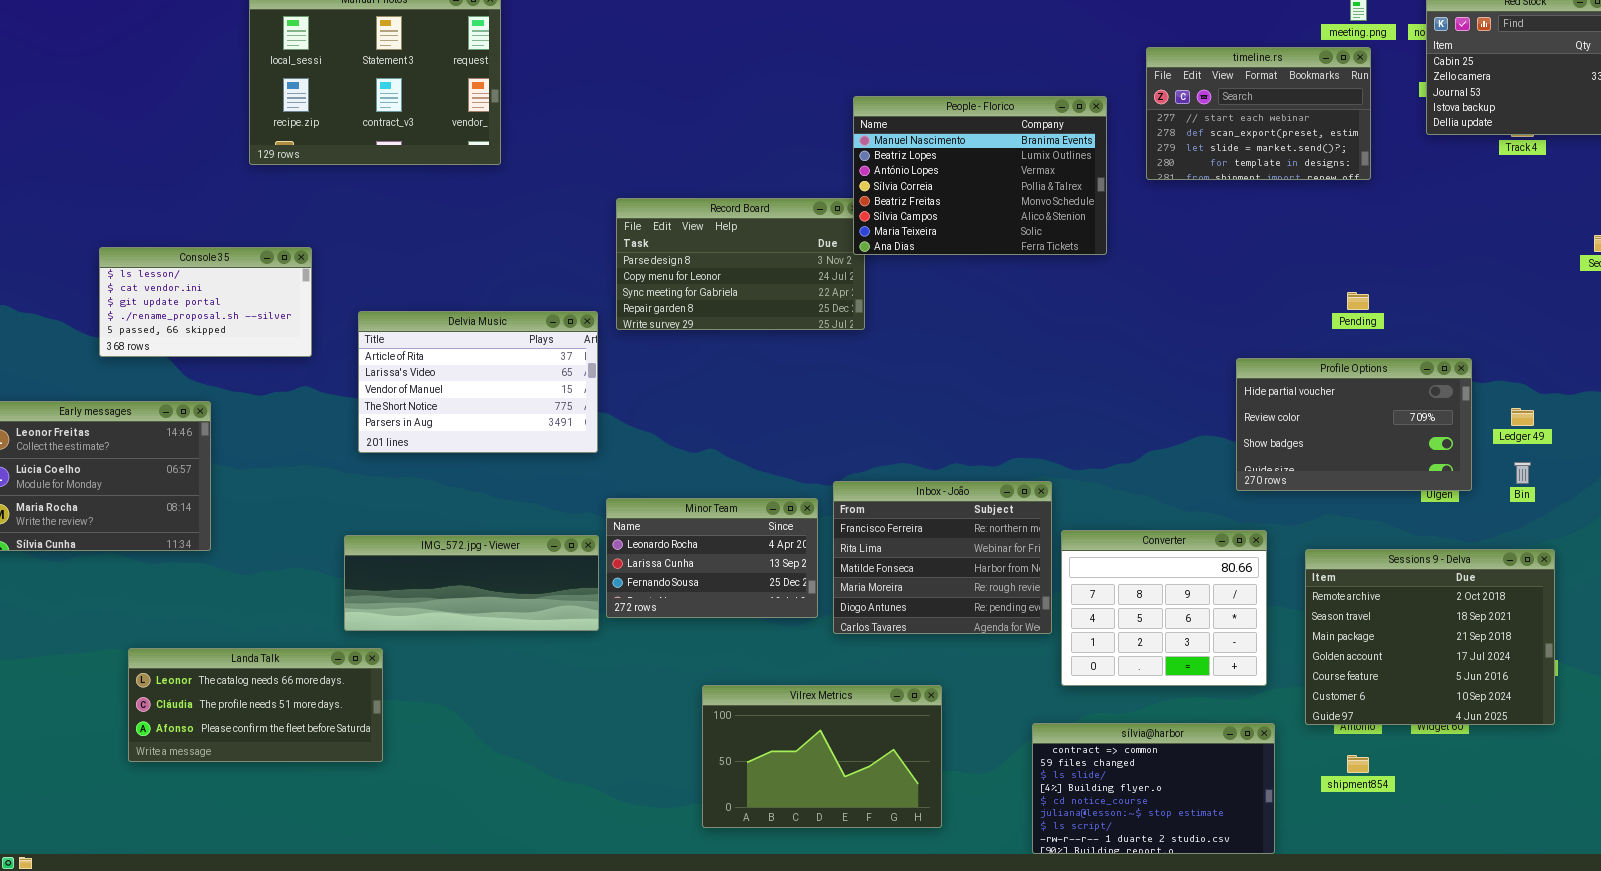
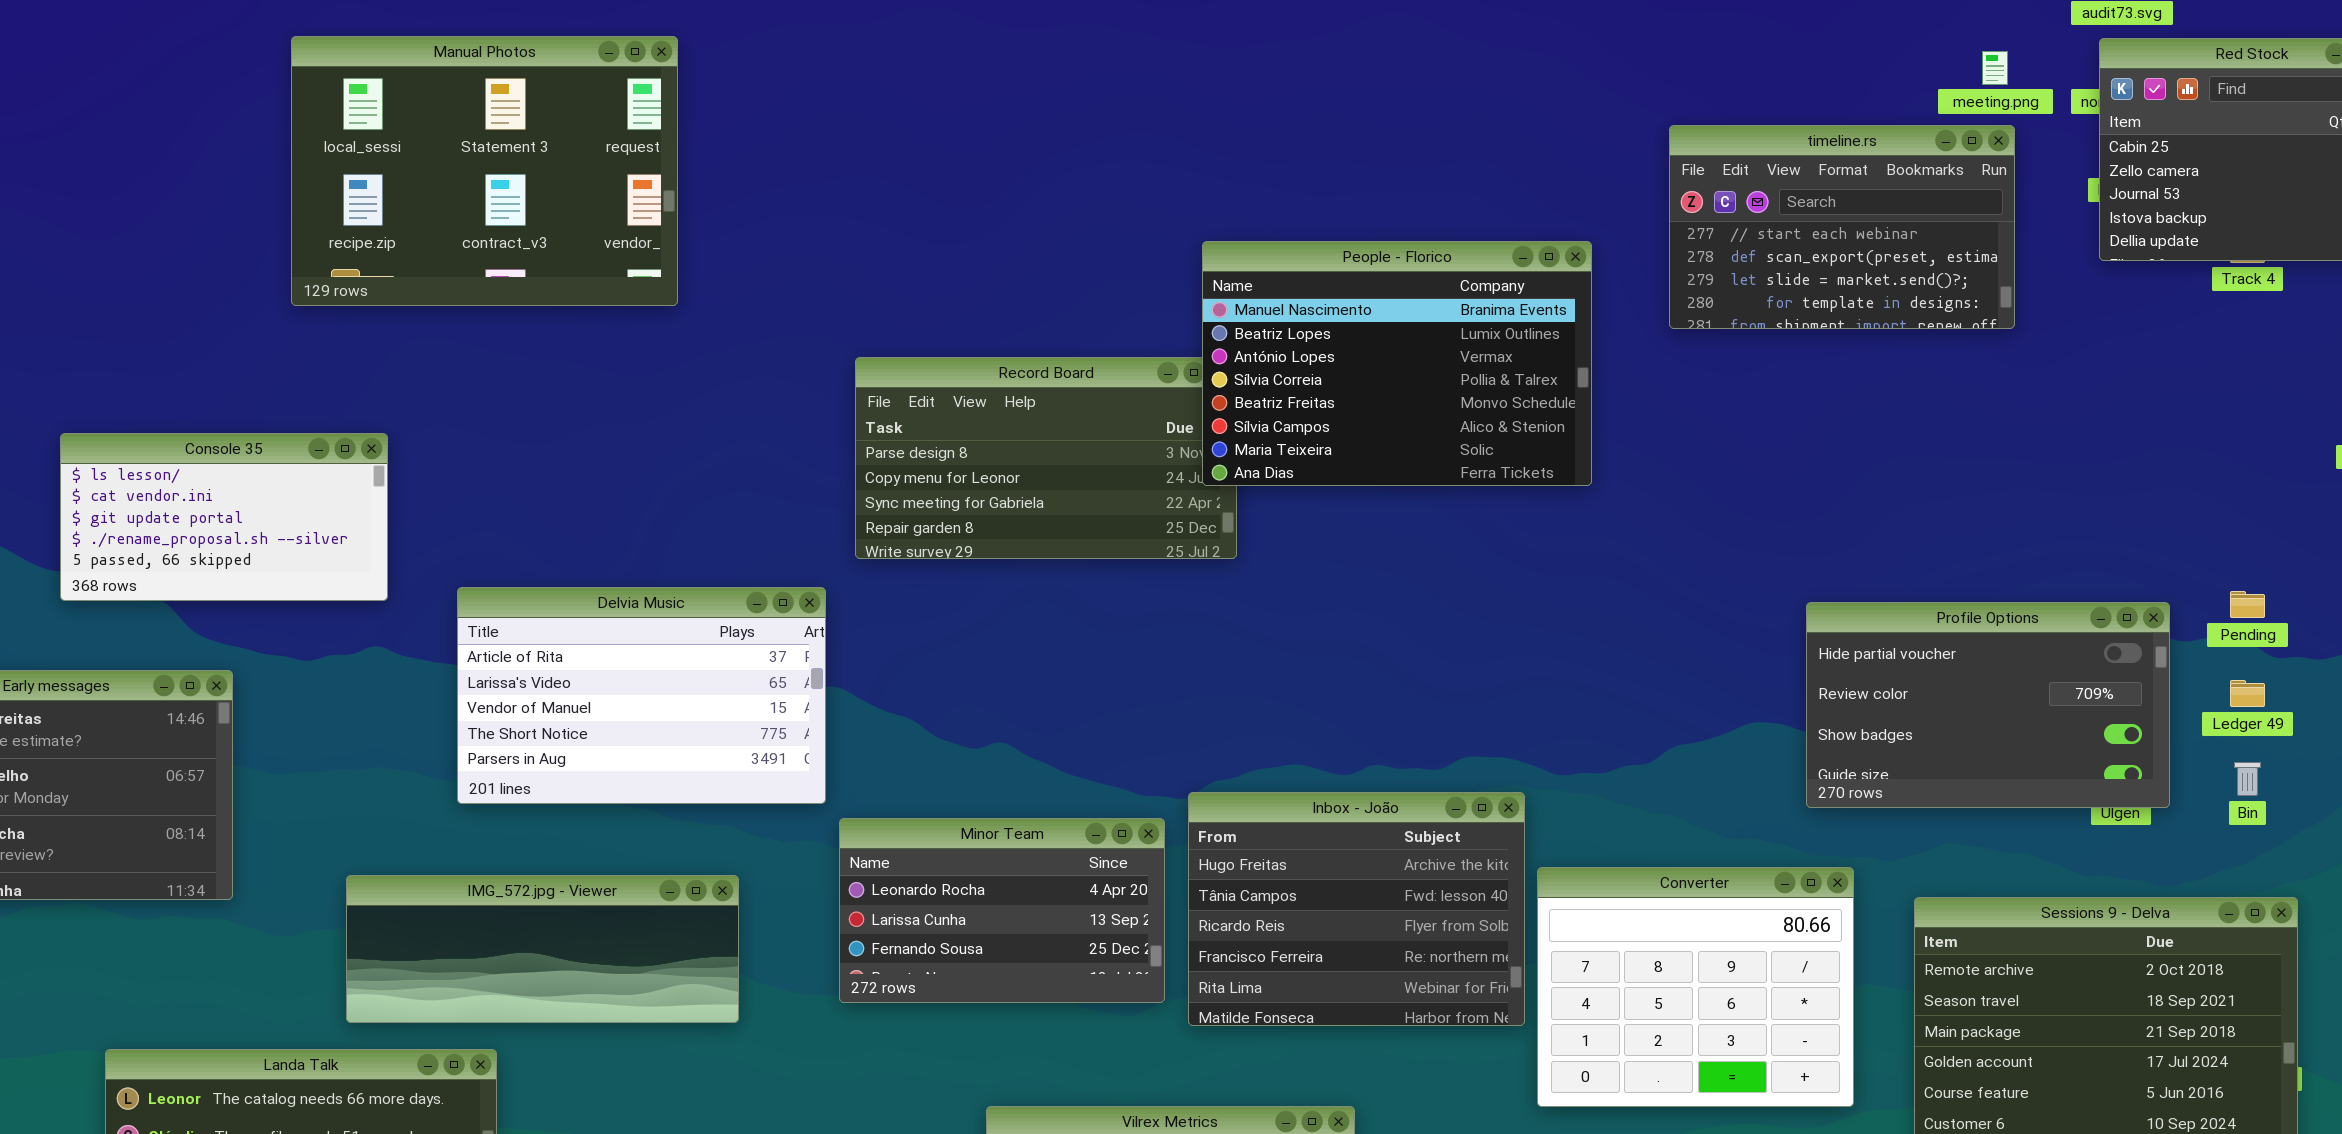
People - Florico: [853,96,1107,255] -> [1202,241,1592,486], moved
Pending: [1347,292,1369,310] -> [2230,591,2265,618], moved
Delvia Music: [358,311,598,453] -> [457,587,826,804], moved
Inbox - João: [833,481,1052,634] -> [1188,792,1525,1026], scrolled up 3 rows
IMG_572.jpg - Viewer: [344,535,599,631] -> [346,875,739,1023], moved

